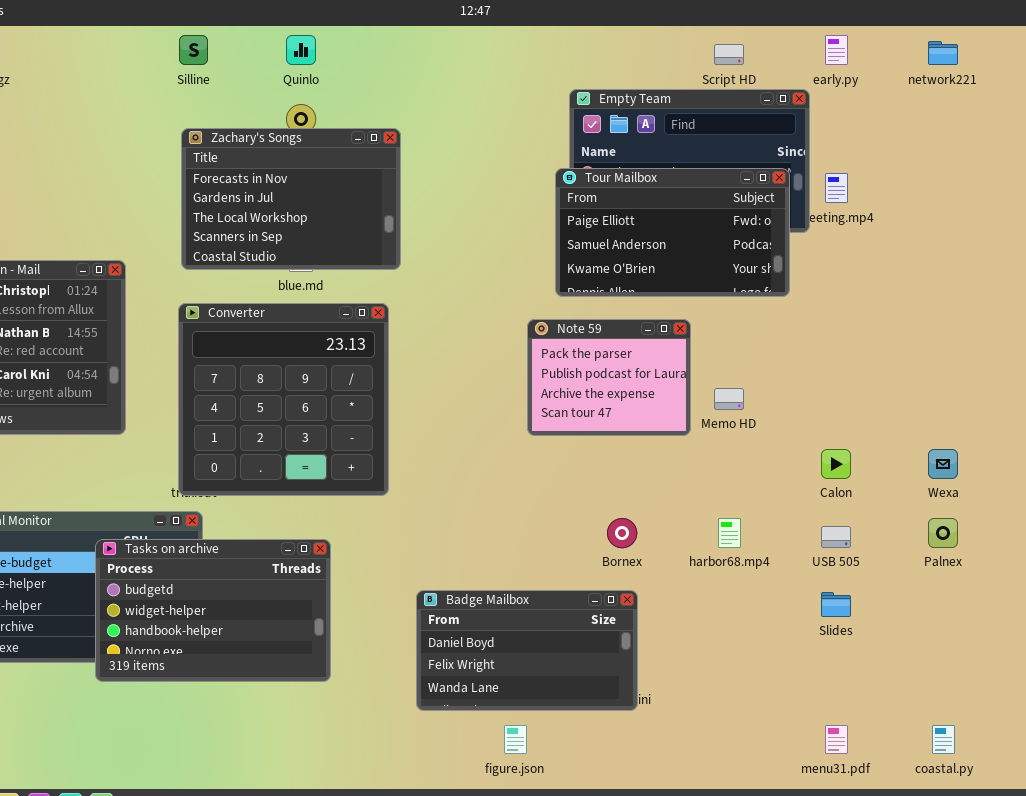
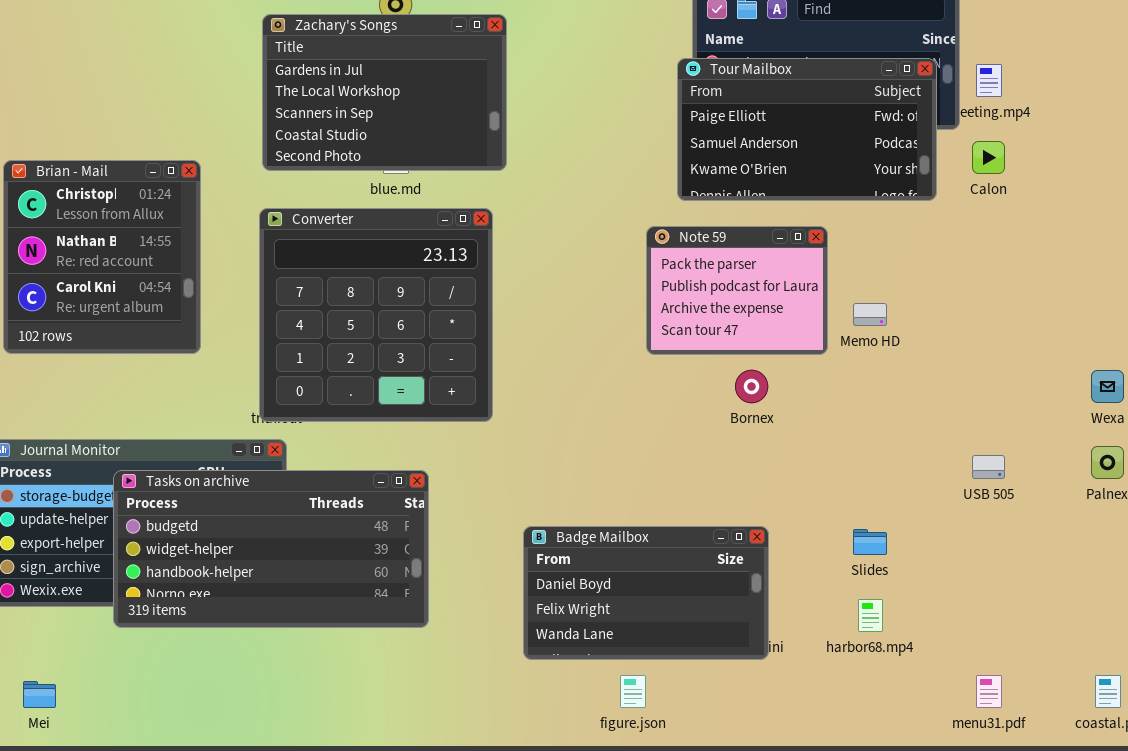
Zachary's Songs: [181,128,401,270] -> [262,14,507,171], scrolled down 1 row
Calon: [821,449,851,479] -> [972,141,1005,174], moved
Bornex: [607,518,637,548] -> [735,370,768,403], moved
harbor68.mp4: [718,518,741,548] -> [858,599,883,632], moved
Tasks on archive: [95,539,331,682] -> [113,470,429,628], resized
Slides: [821,592,851,617] -> [853,529,887,555], moved

